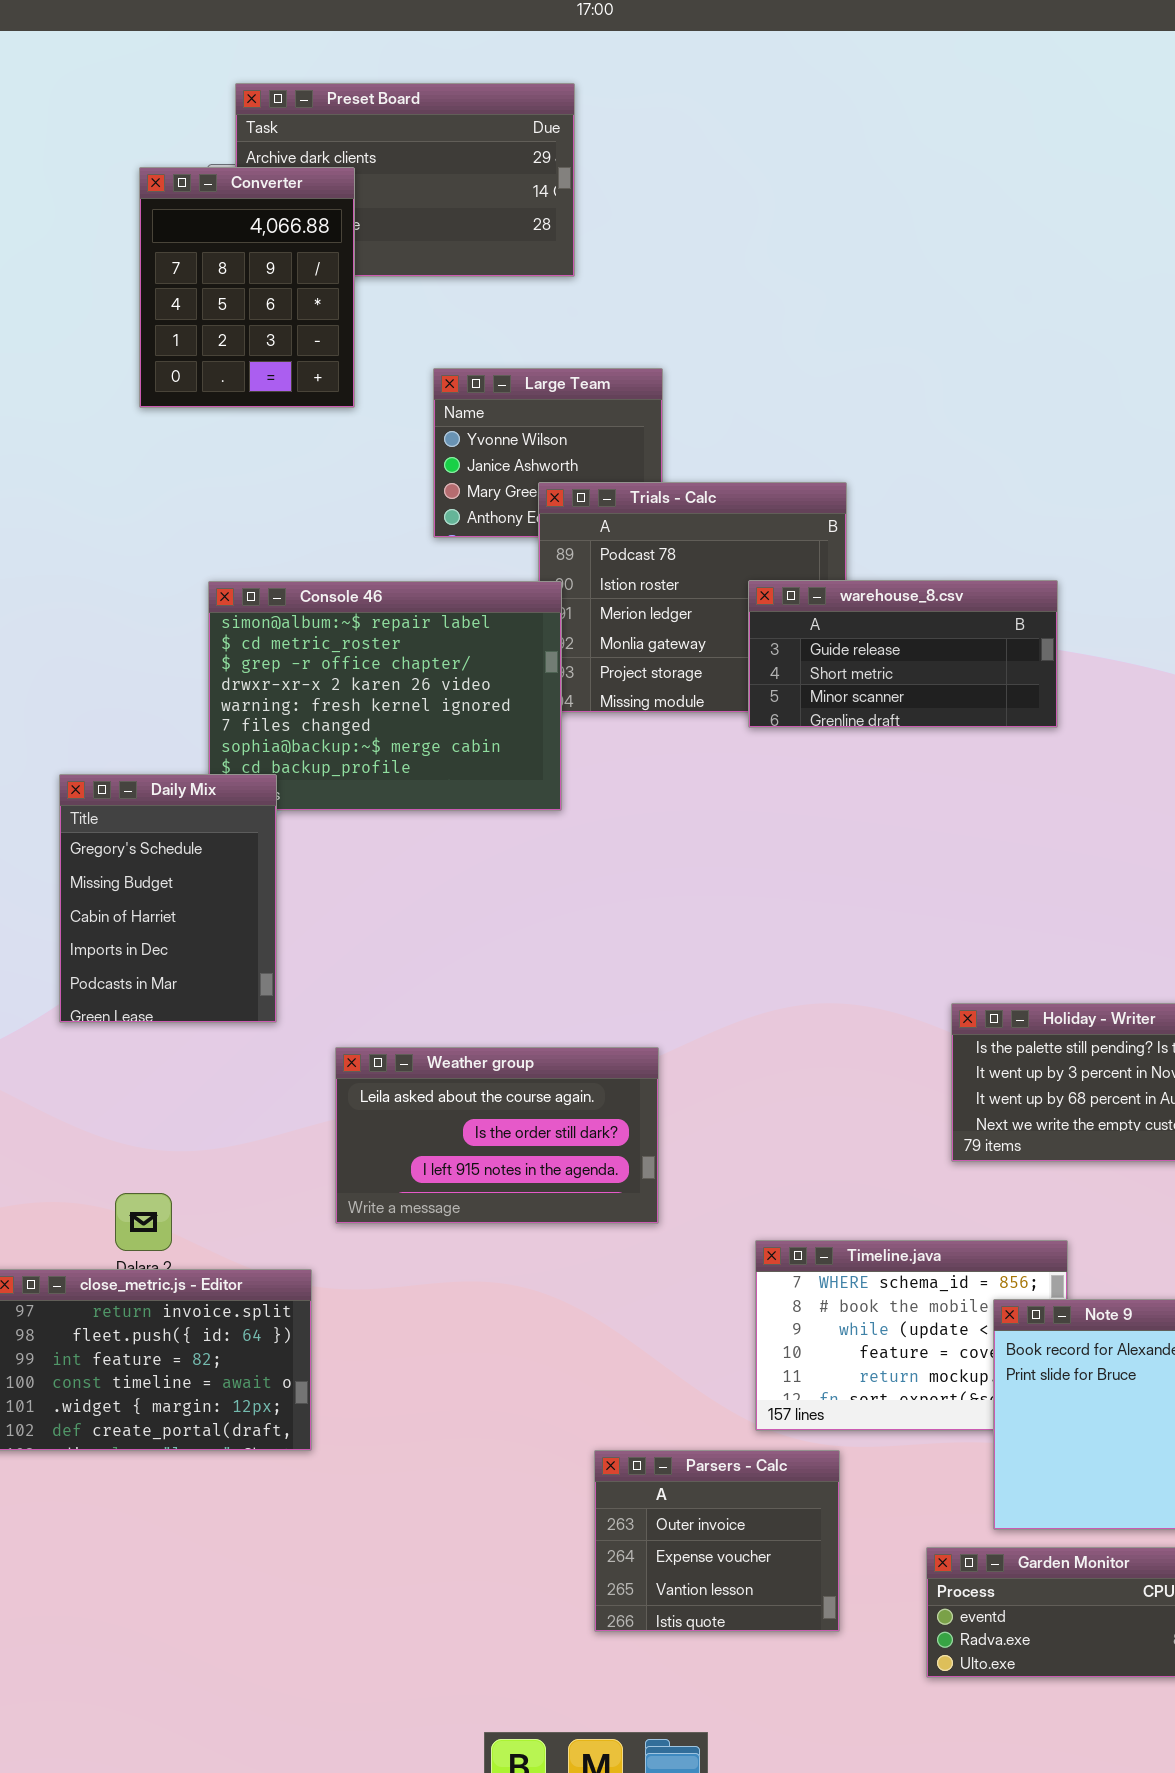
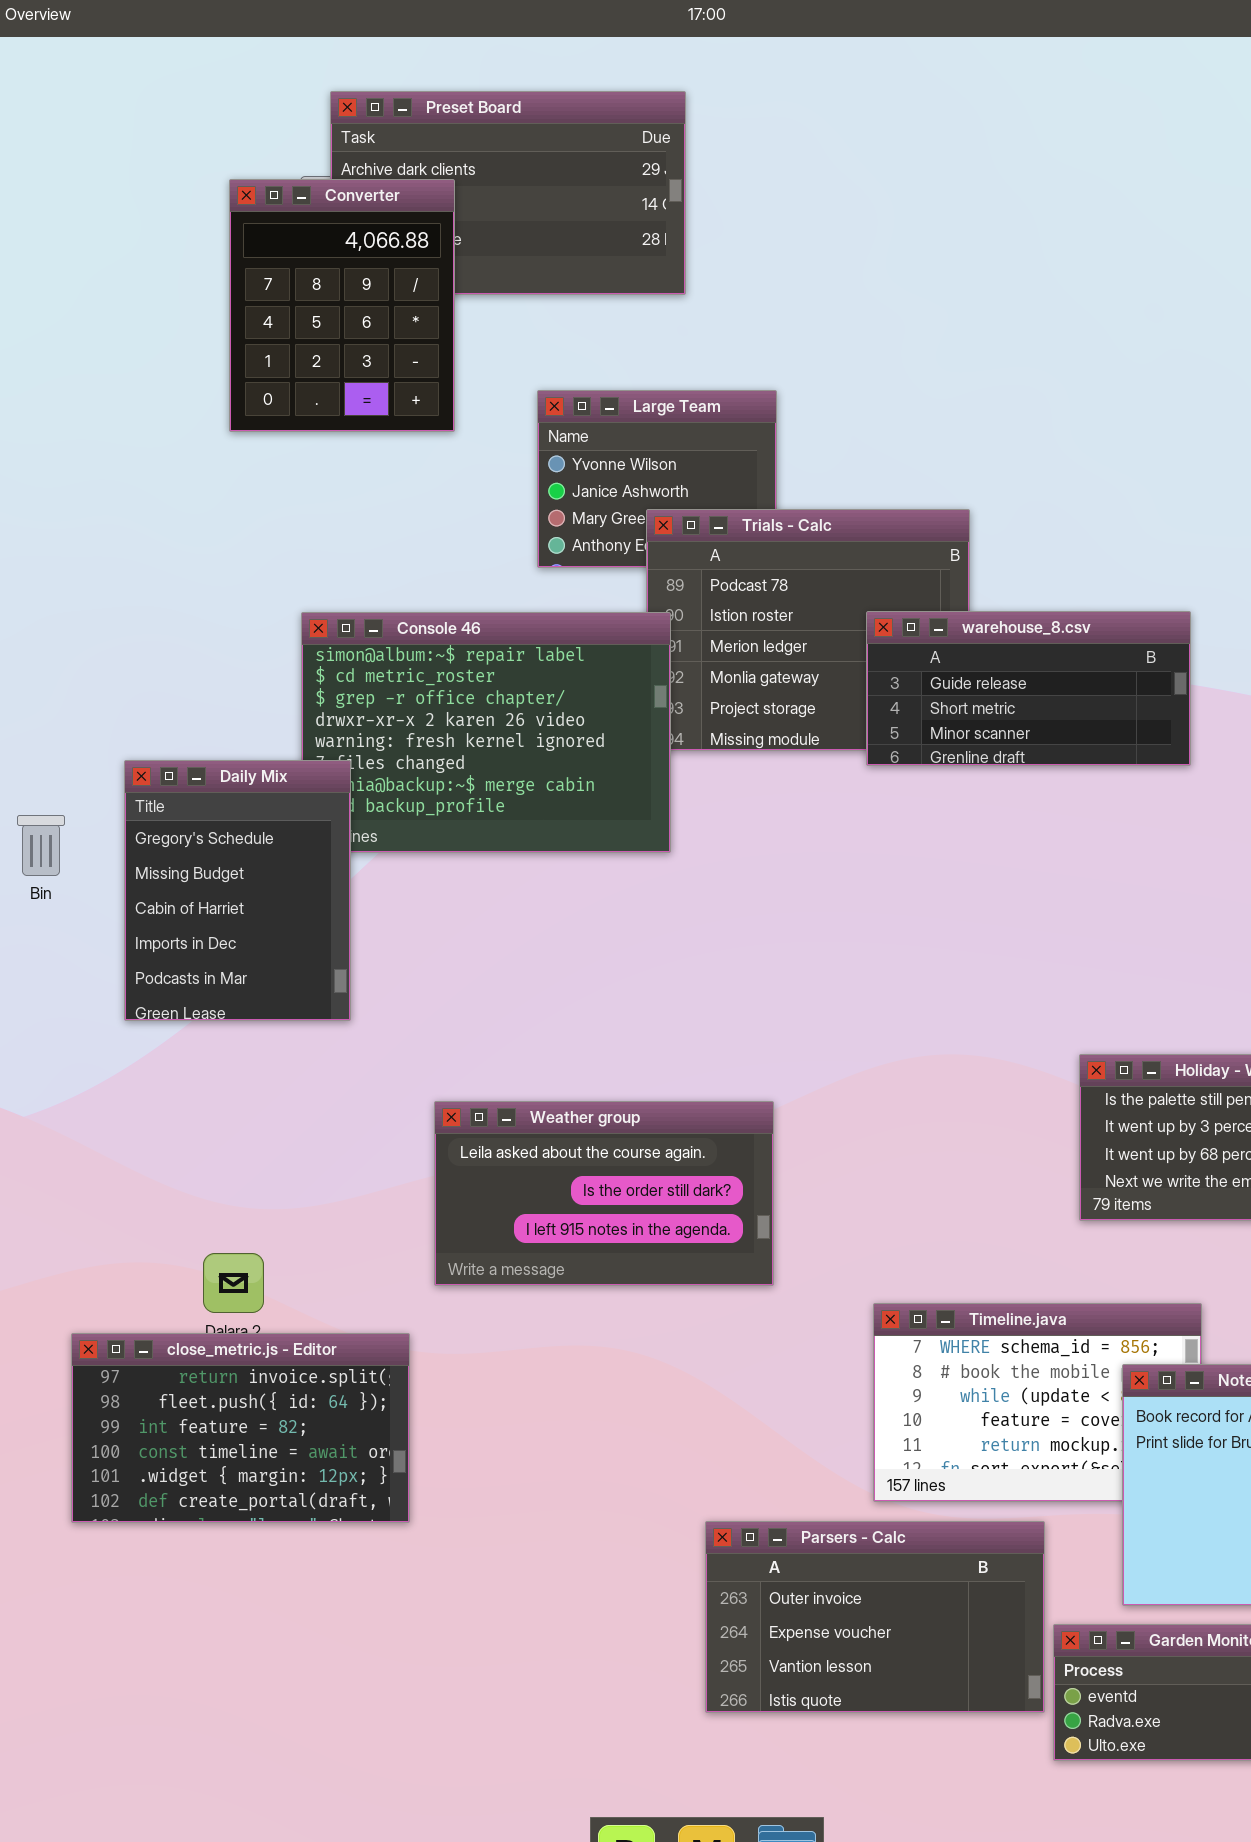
Daily Mix: [59,774,277,1023] -> [124,760,351,1021], moved
Parsers - Calc: [594,1450,840,1632] -> [705,1521,1045,1713], resized

